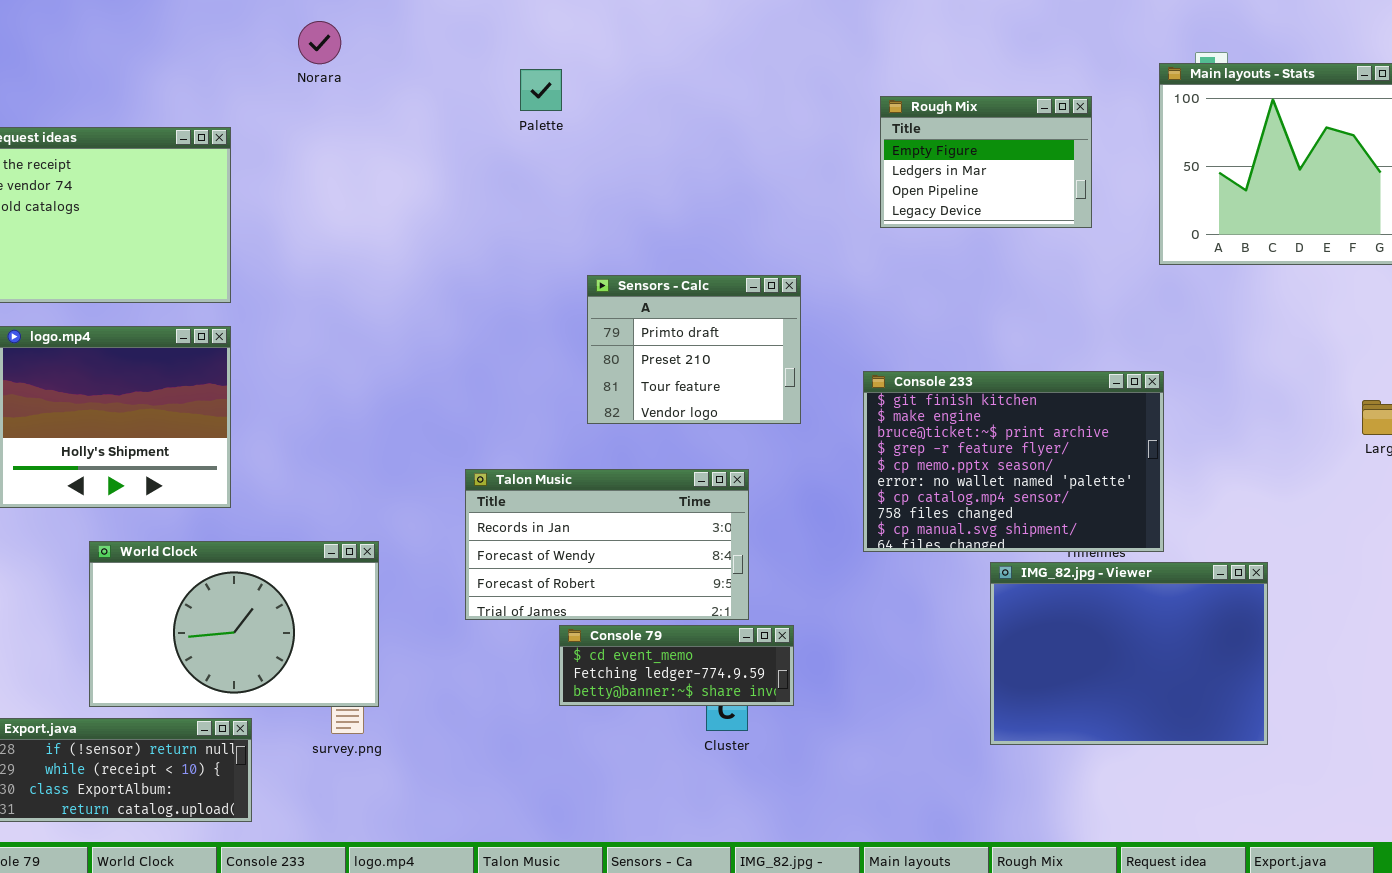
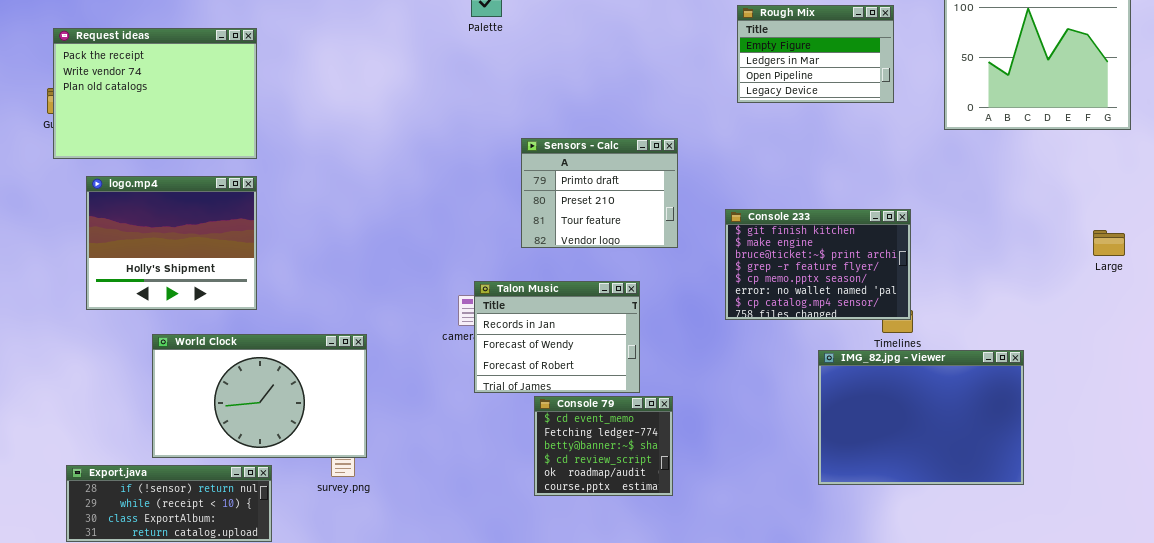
Console 233: [863,371,1164,552] -> [725,209,911,320], resized
Talon Music: [465,469,749,620] -> [474,281,640,393], resized
Console 79: [559,625,794,706] -> [534,396,673,496], resized

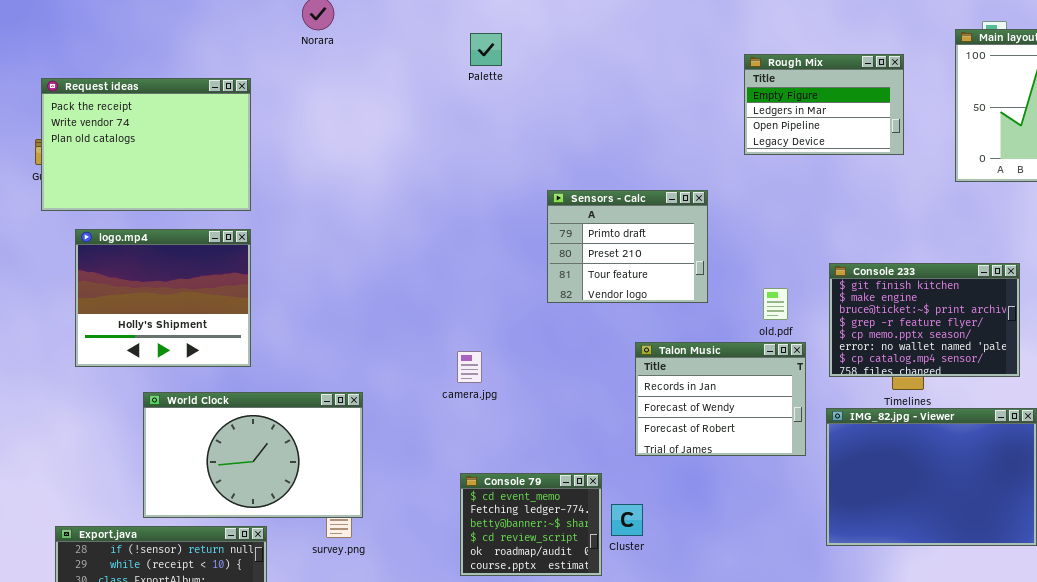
Sensors - Calc: [521,138,678,248] -> [547,190,708,303], moved
Console 233: [725,209,911,320] -> [829,263,1020,377], moved
Talon Music: [474,281,640,393] -> [635,342,806,456], moved
Console 79: [534,396,673,496] -> [460,473,602,576], moved

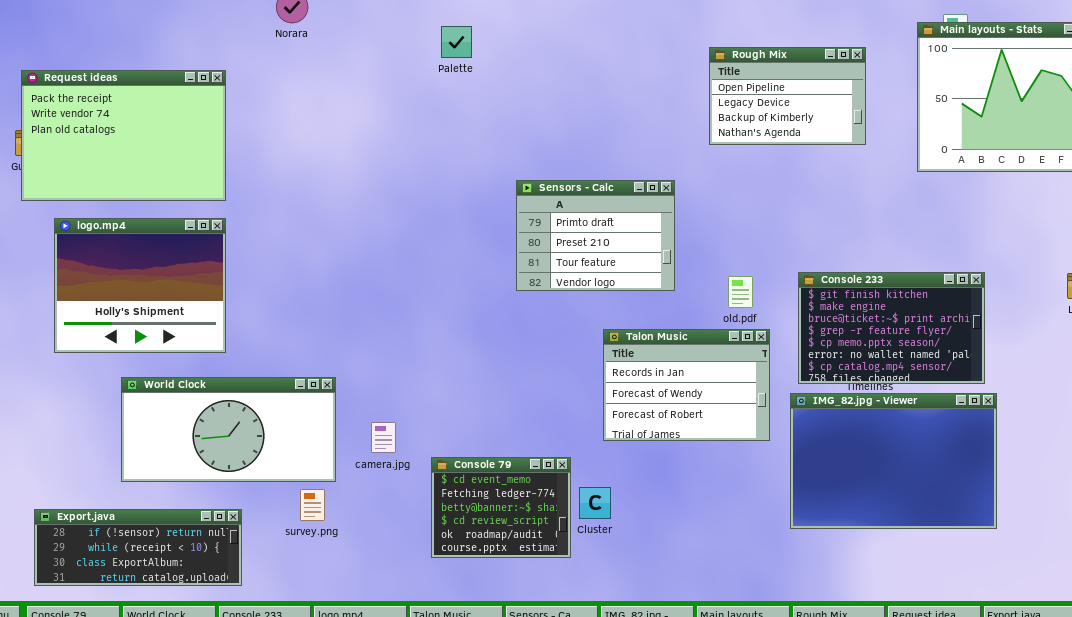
Rough Mix: [744,54,904,155] -> [709,47,866,145], scrolled down 2 rows
Console 233: [829,263,1020,377] -> [798,272,985,384], moved
camera.jpg: [457,351,482,383] -> [371,422,396,453], moved
World Clock: [143,392,363,518] -> [121,377,336,482], resized

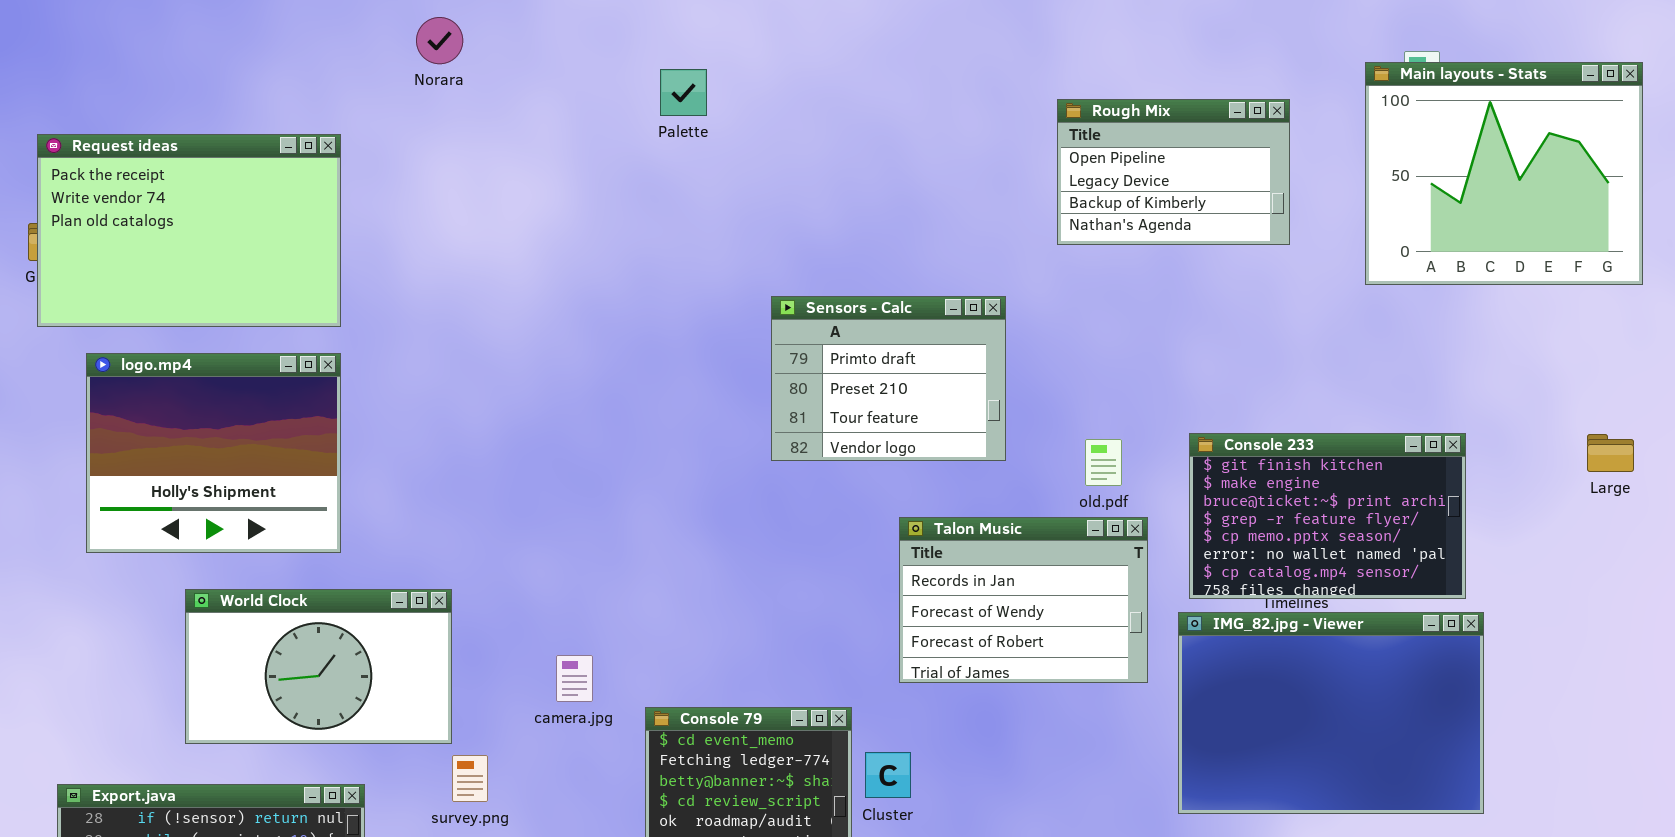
World Clock: [121,377,336,482] -> [185,589,452,744], resized

